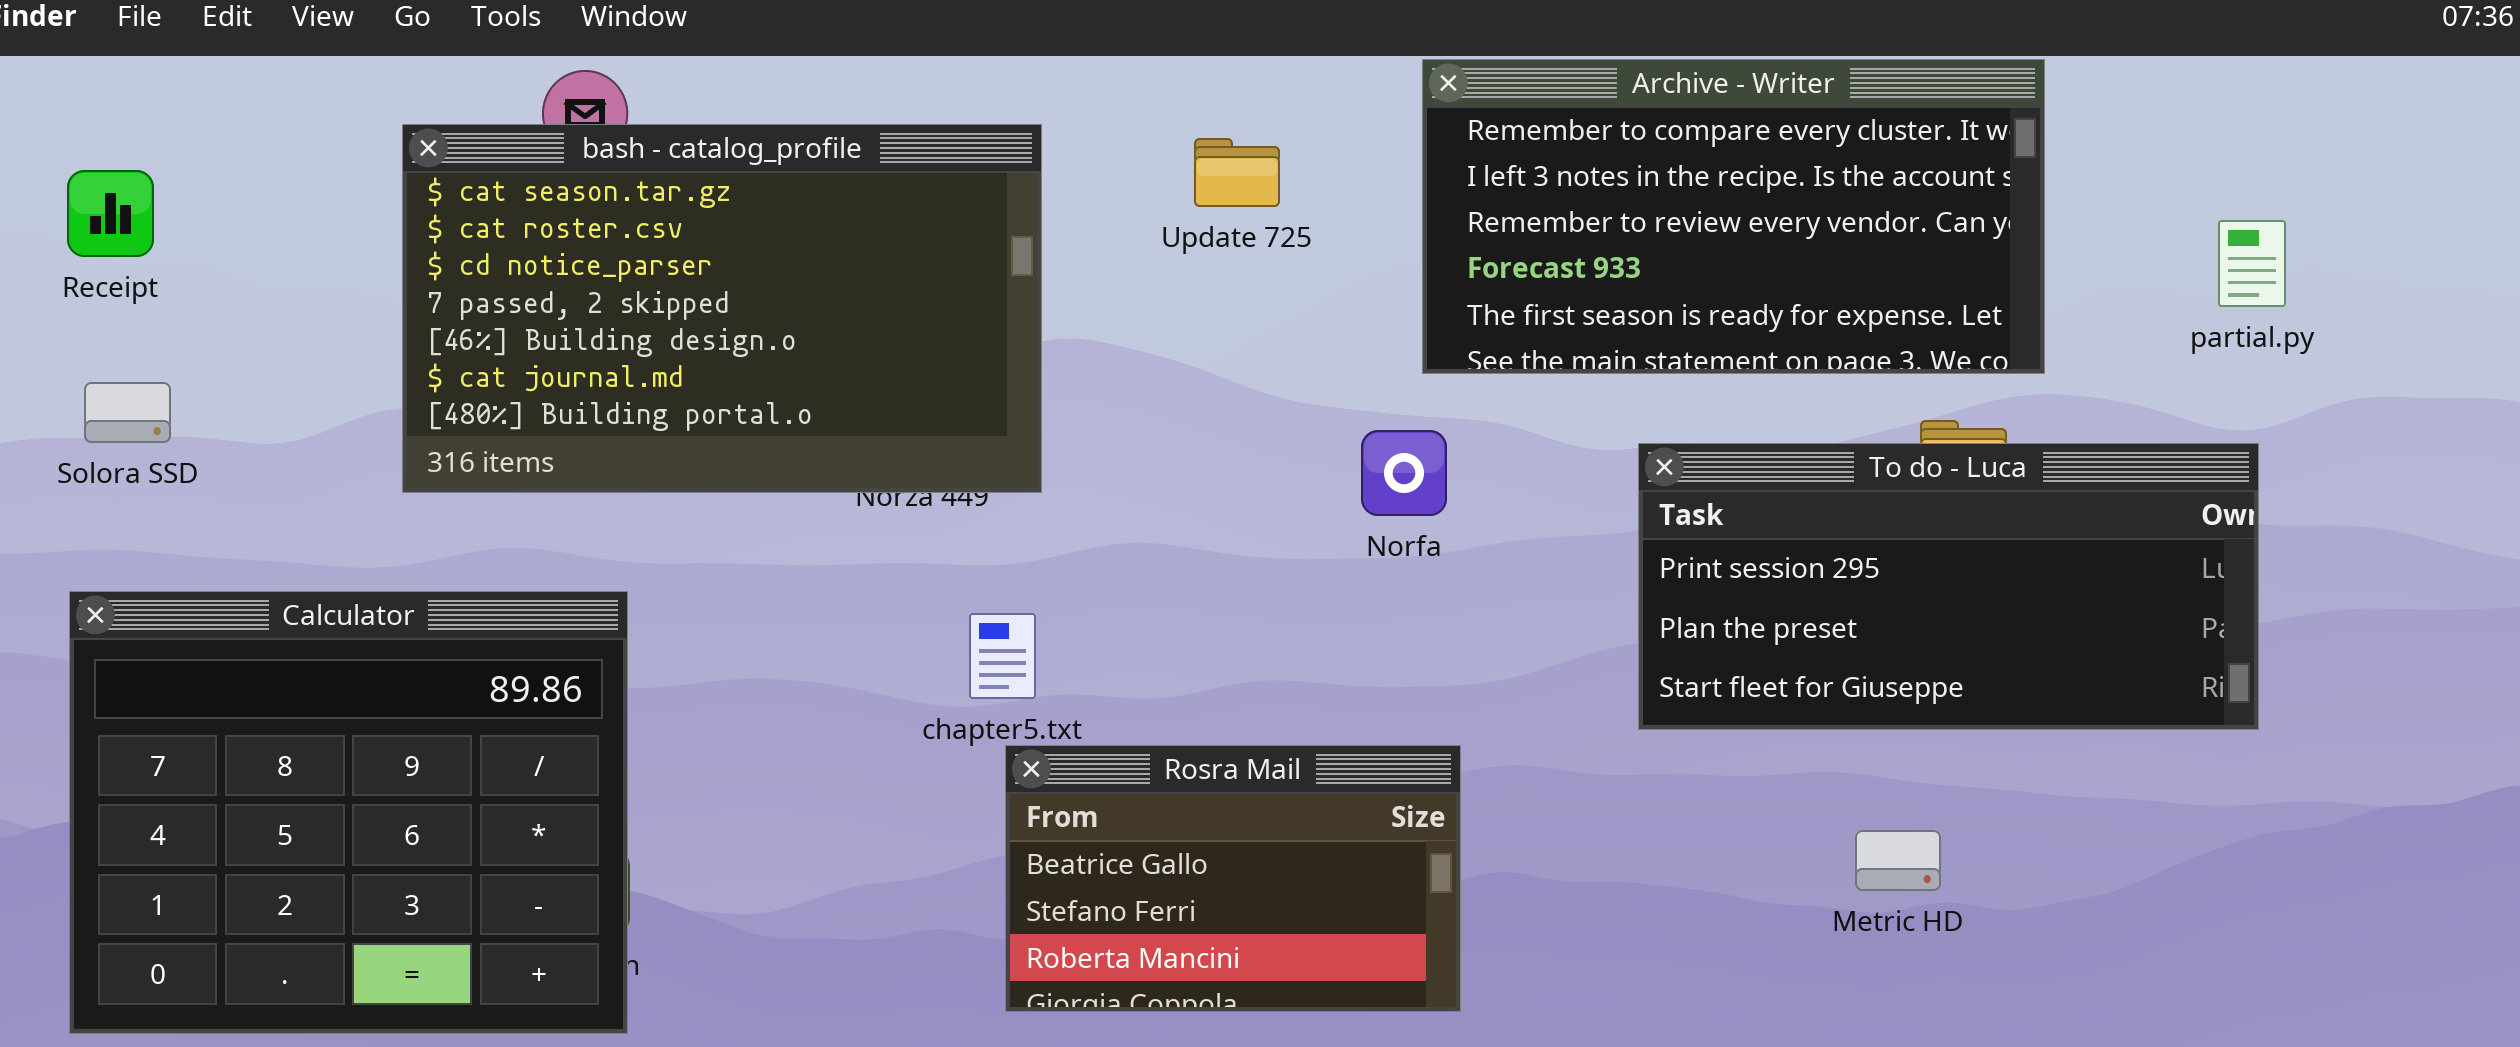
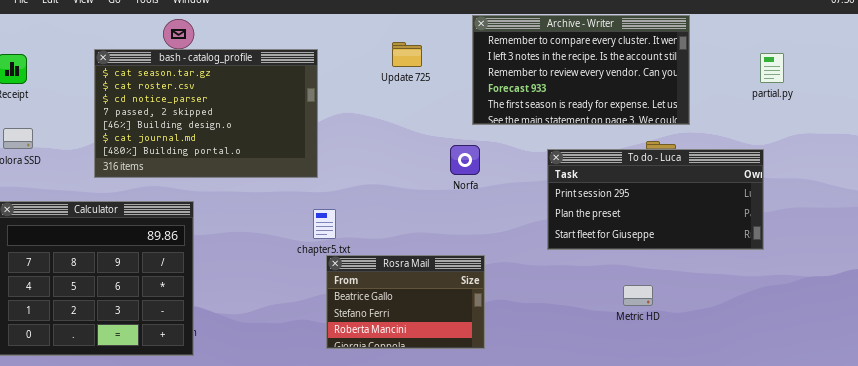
bash - catalog_profile: [402,124,1042,493] -> [94,49,318,178], moved
partial.py: [2218,220,2286,307] -> [760,53,784,83], moved

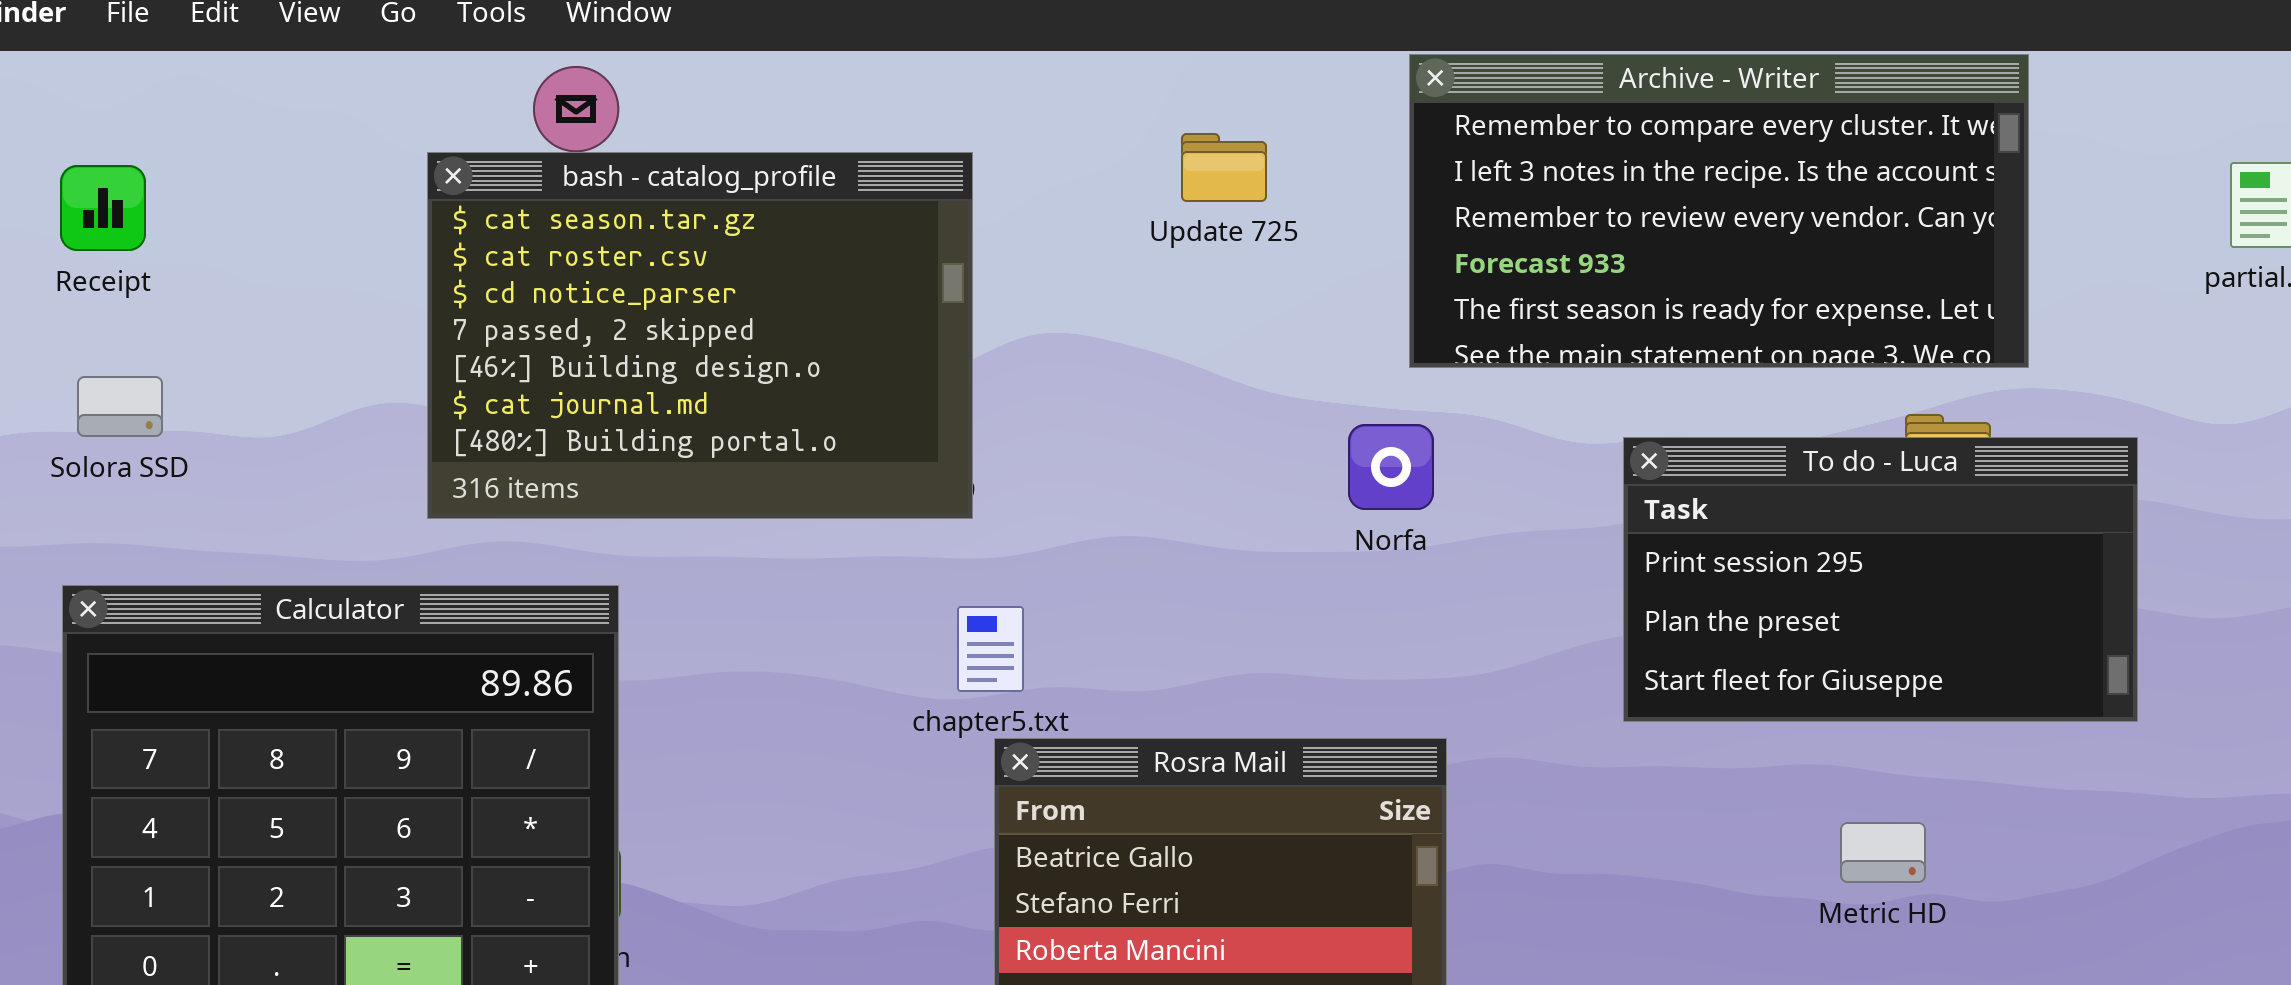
bash - catalog_profile: [94,49,318,178] -> [427,152,973,519], resized
To do - Luca: [547,149,764,250] -> [1623,437,2138,722], resized

